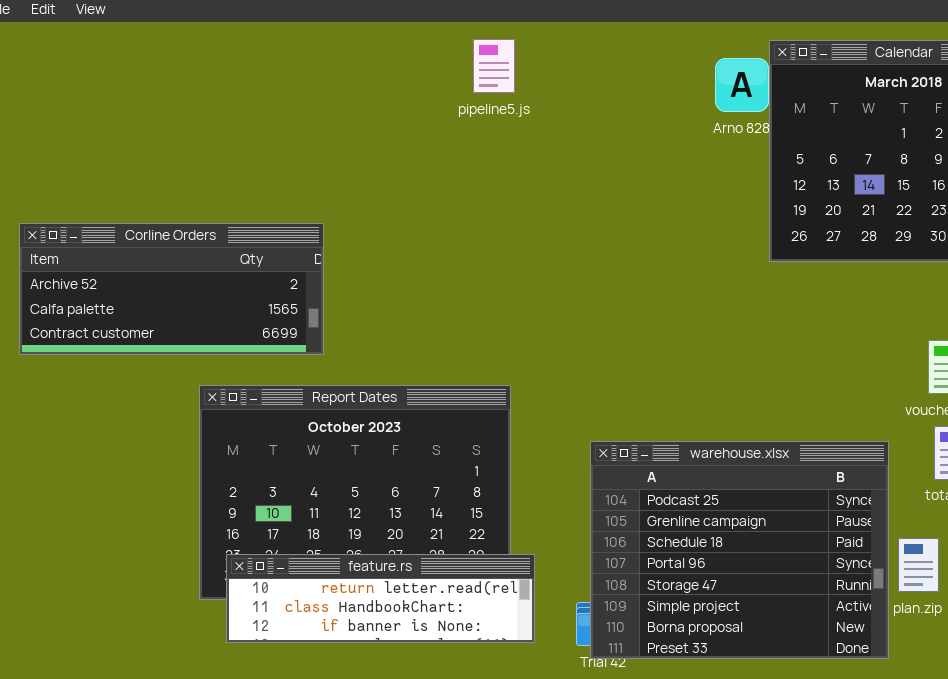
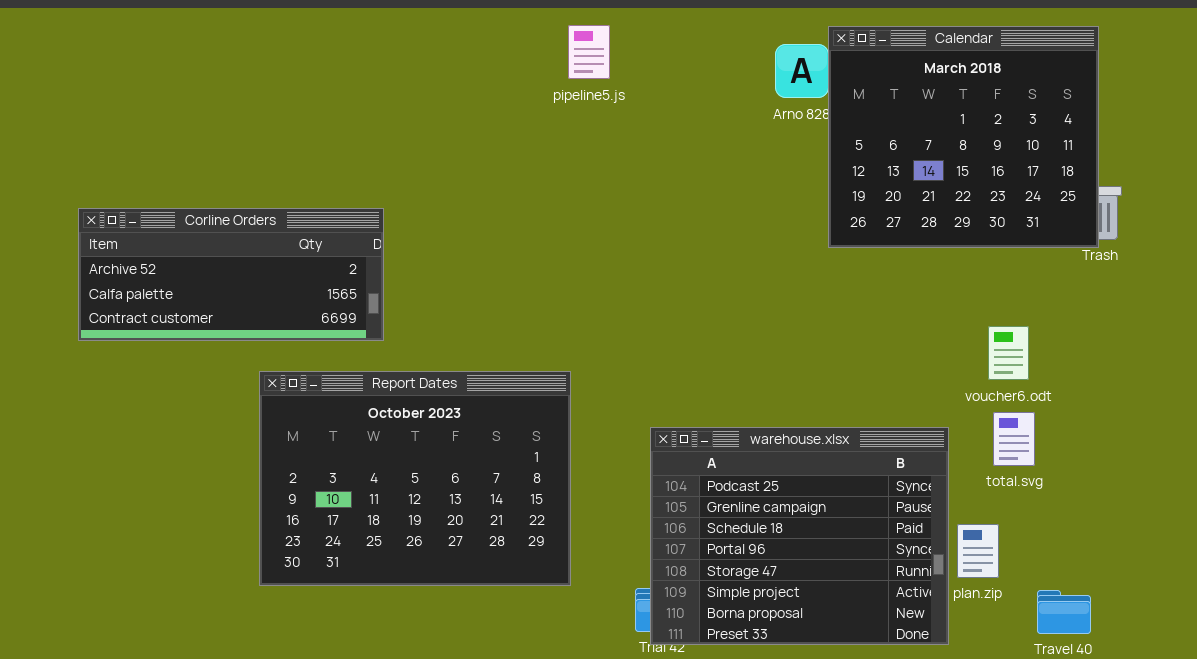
pipeline5.js: [473,39,515,93] -> [568,25,610,79], moved
feature.rs: [226,554,535,643] -> none, closed

